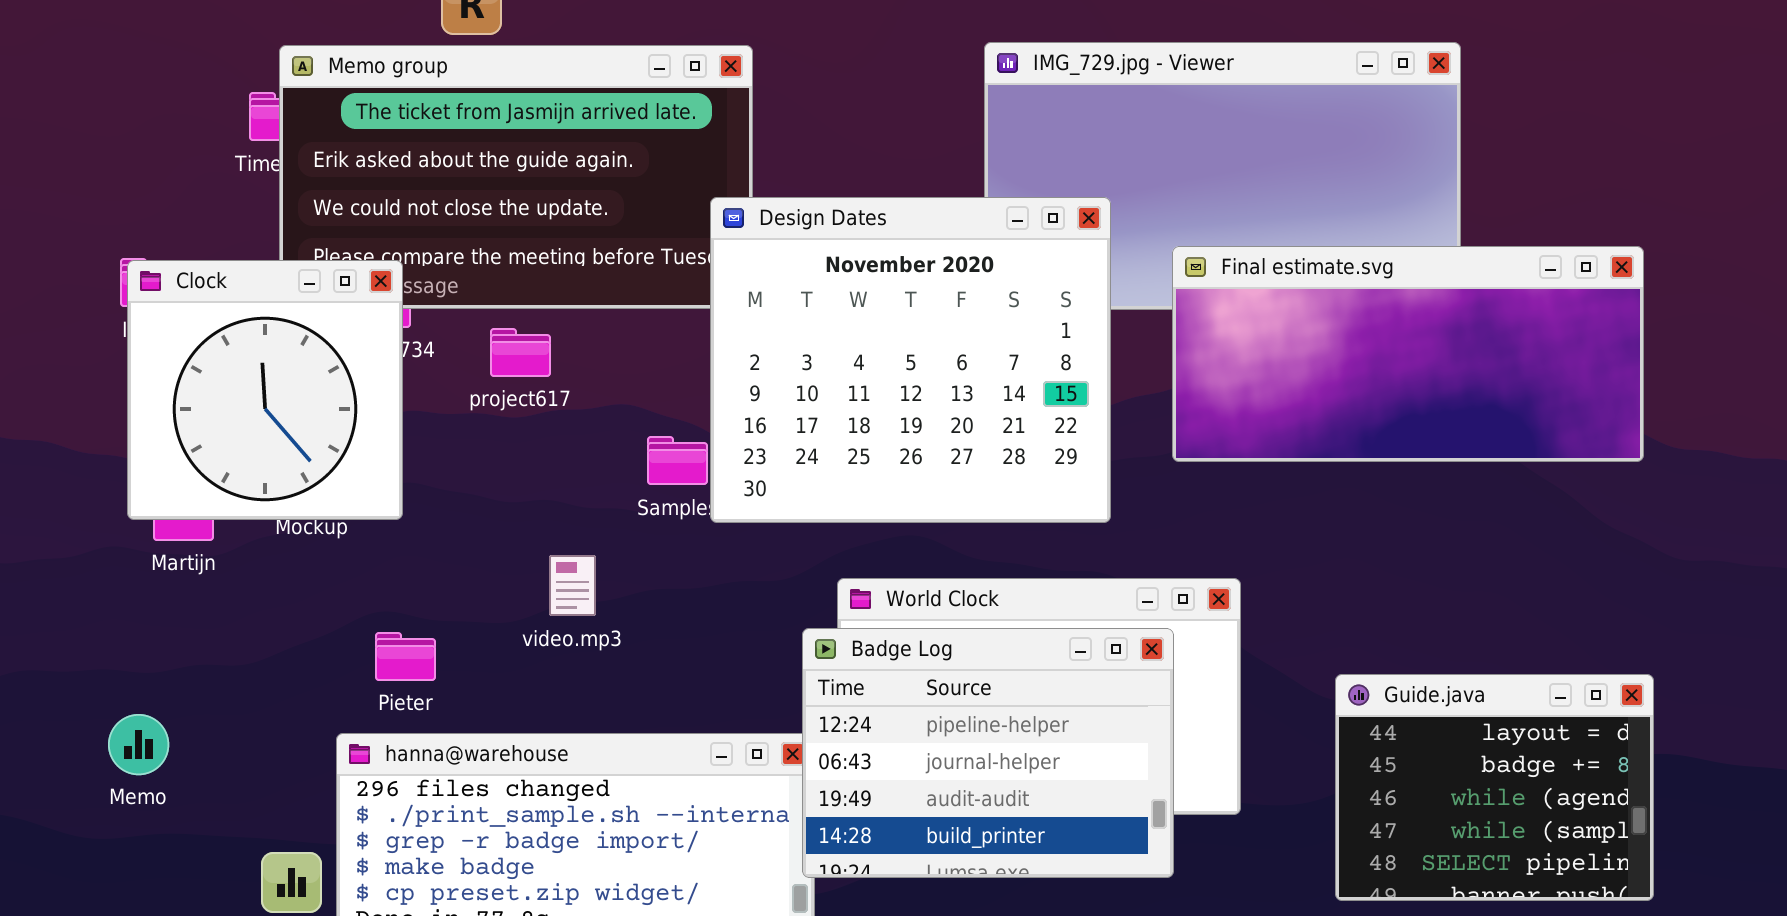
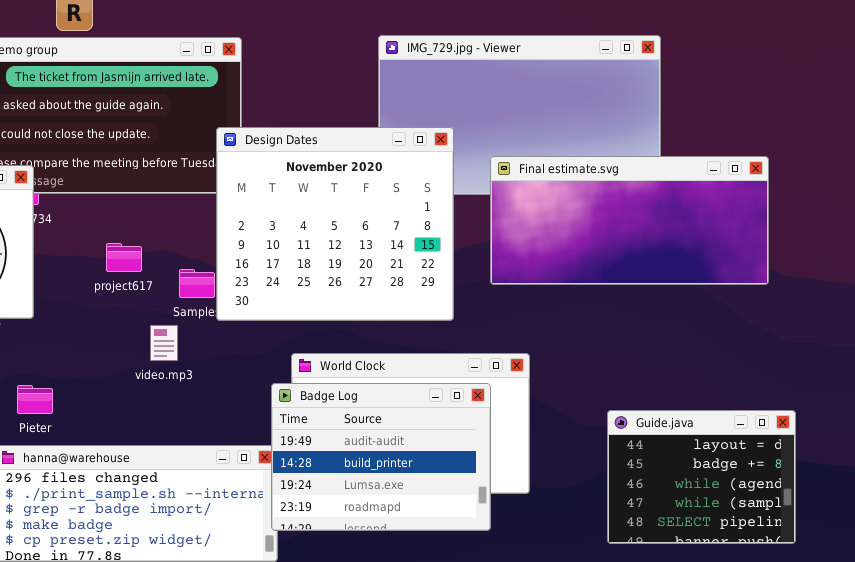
project617: [490,328,551,377] -> [106,243,142,272], moved
video.mp3: [549,555,596,616] -> [150,325,178,361], moved
Badge Log: [802,628,1174,878] -> [271,383,491,531], scrolled down 2 rows
Guide.java: [1335,674,1654,901] -> [607,410,796,544], moved

